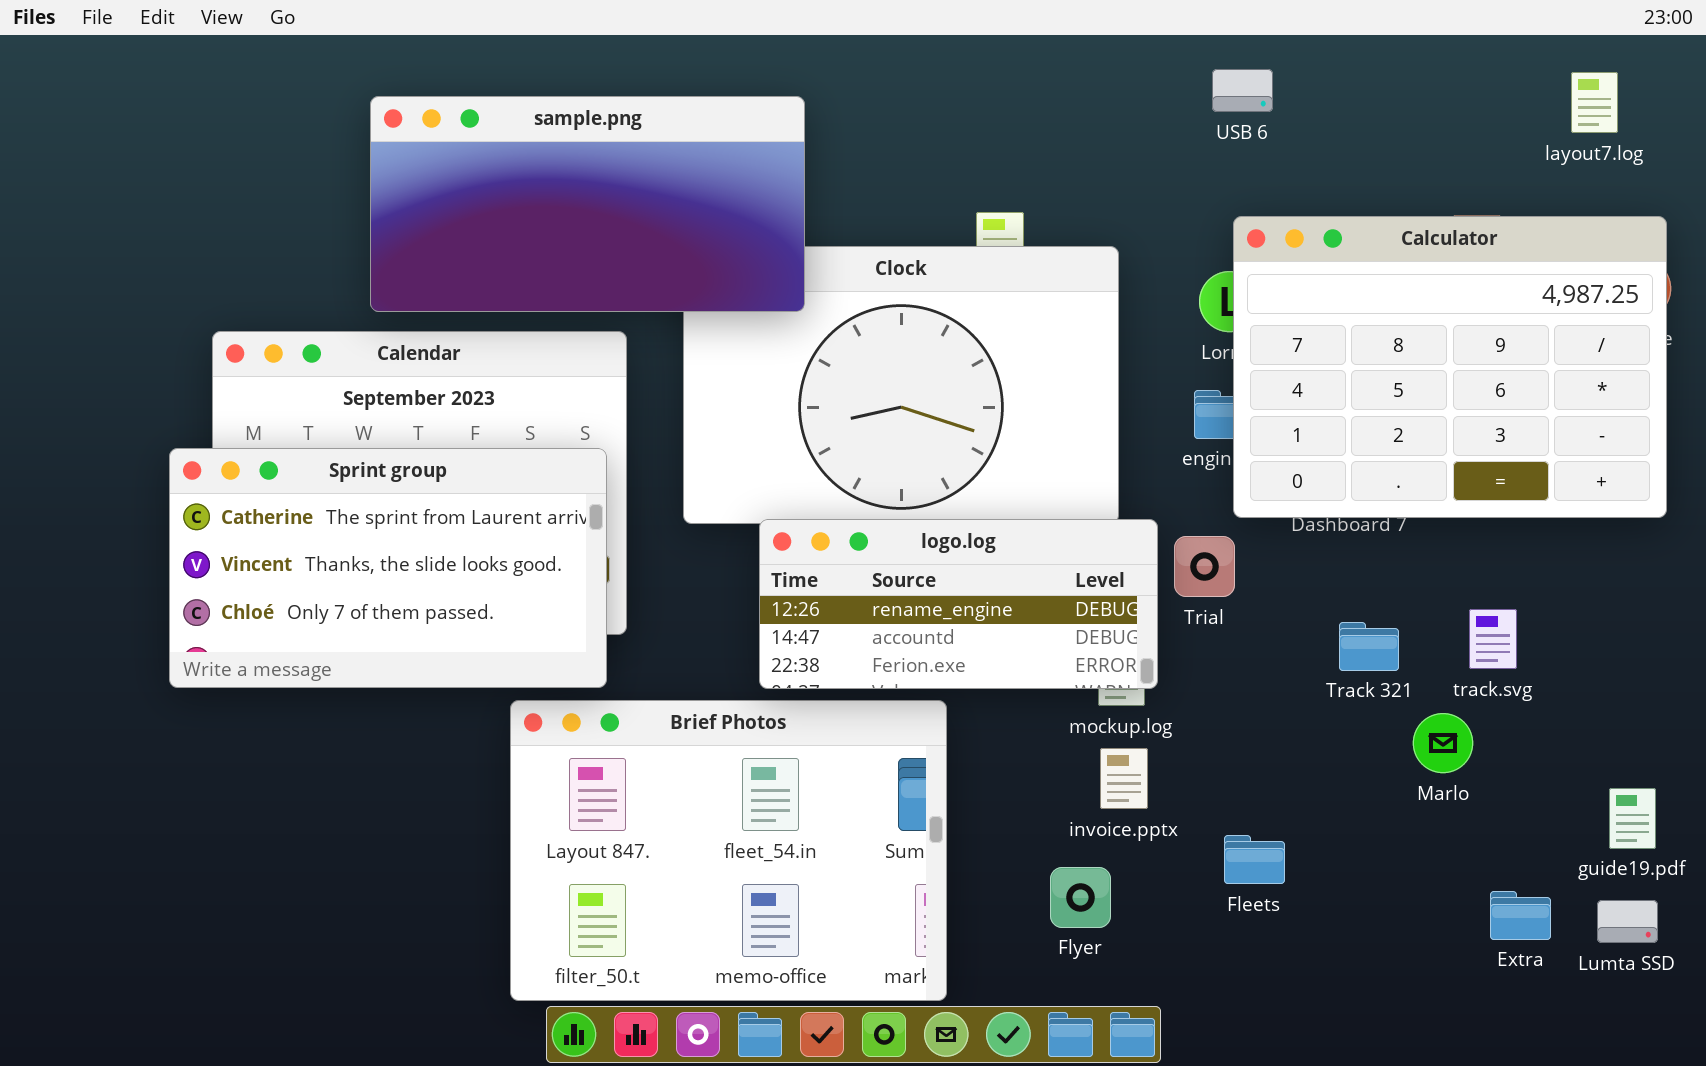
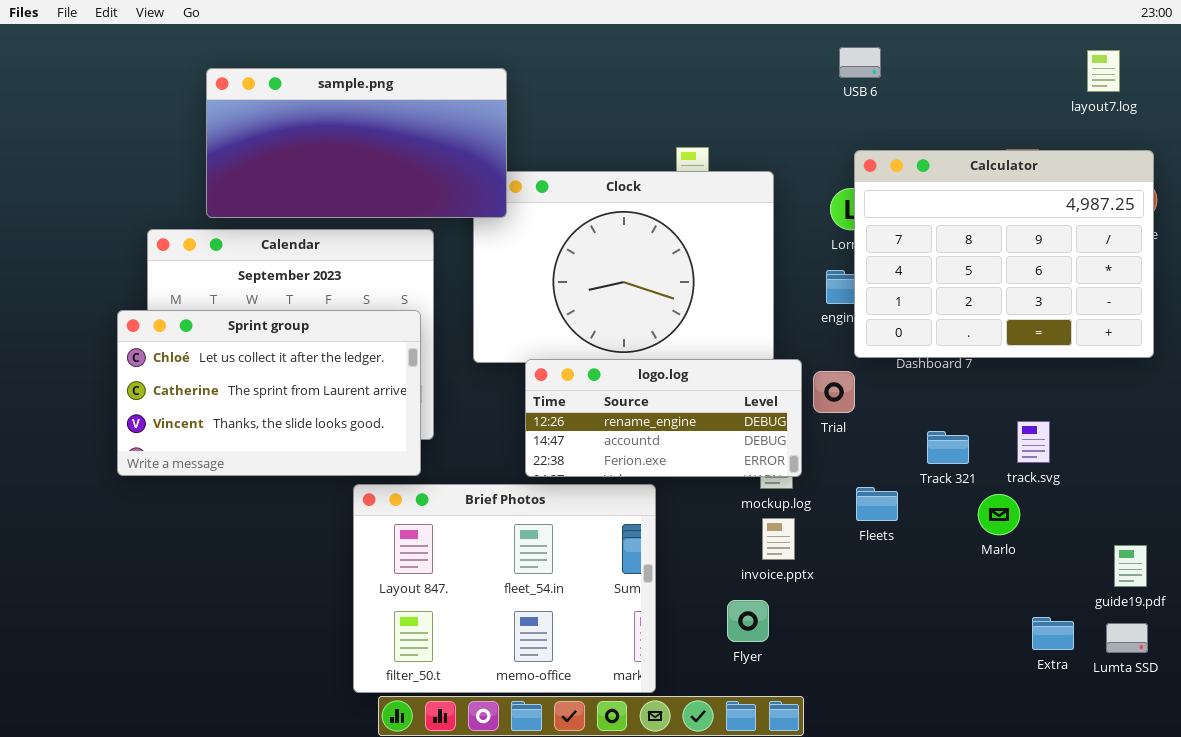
sample.png: [370,96,805,312] -> [206,68,507,218], moved
Sprint group: [169,448,607,688] -> [117,310,421,476], scrolled up 1 row
Fleets: [1224,835,1285,884] -> [856,487,898,521], moved

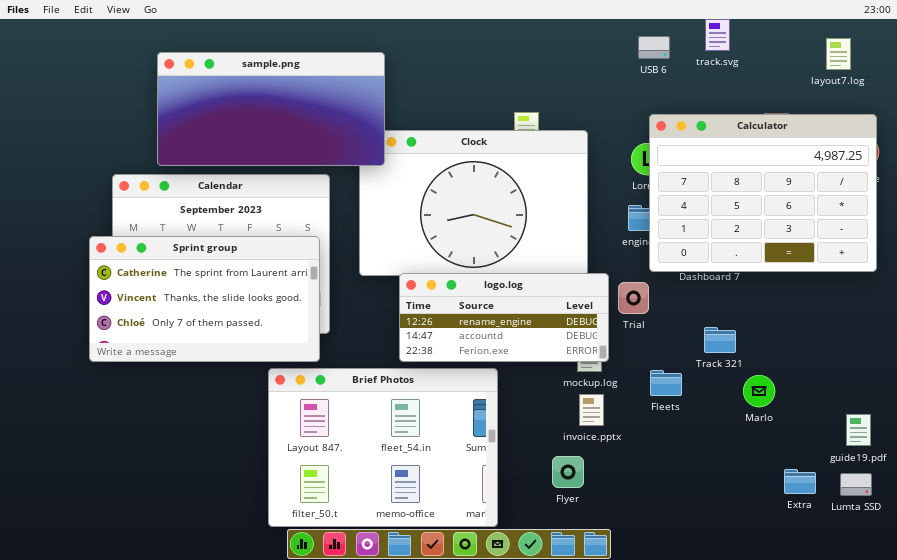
Sprint group: [117,310,421,476] -> [89,236,320,362], scrolled down 1 row
track.svg: [1017,421,1050,463] -> [705,19,730,51], moved

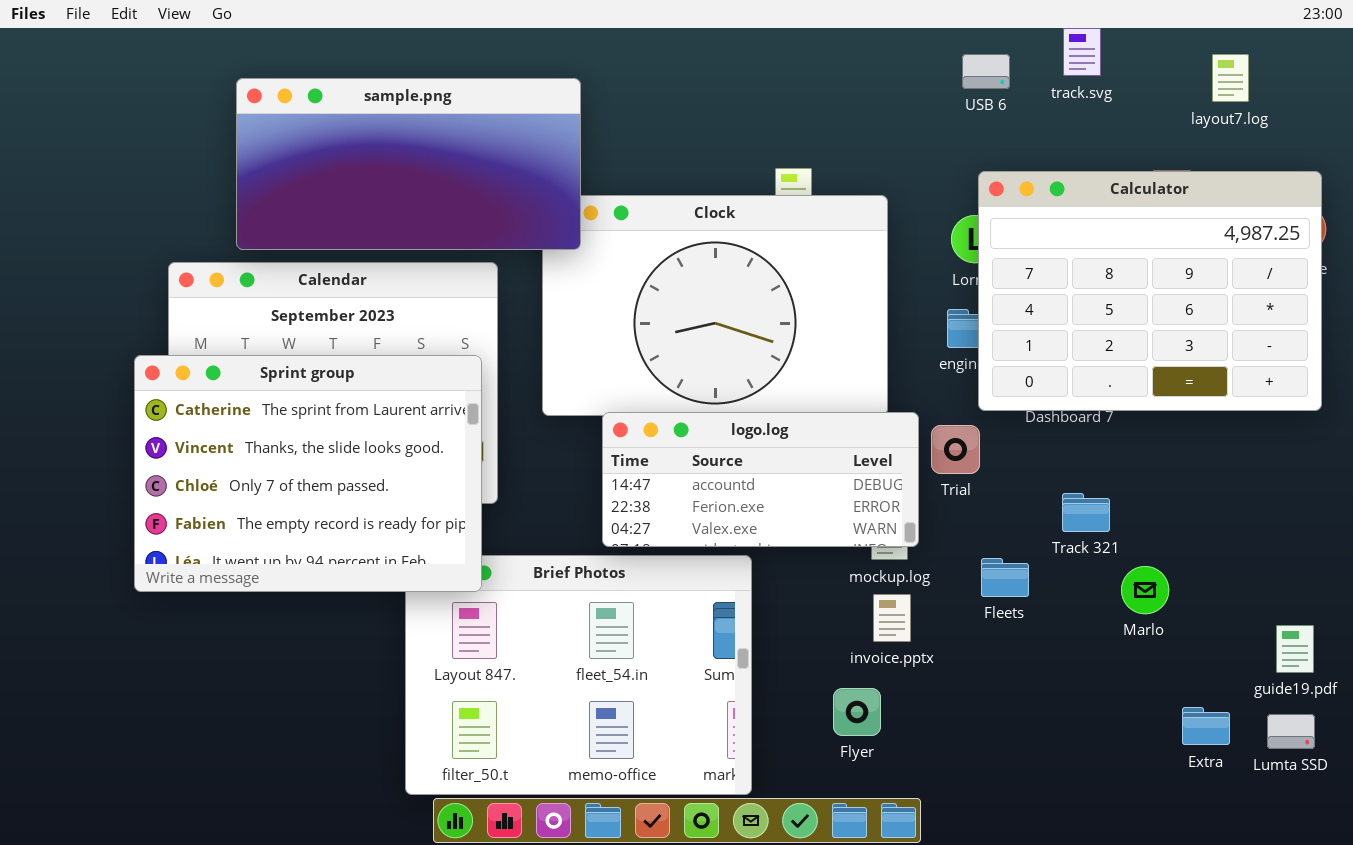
layout7.log: [826,38,851,70] -> [1212,54,1249,102], moved
Sprint group: [89,236,320,362] -> [134,355,482,592], resized
logo.log: [399,273,609,362] -> [602,412,919,547], scrolled down 1 row

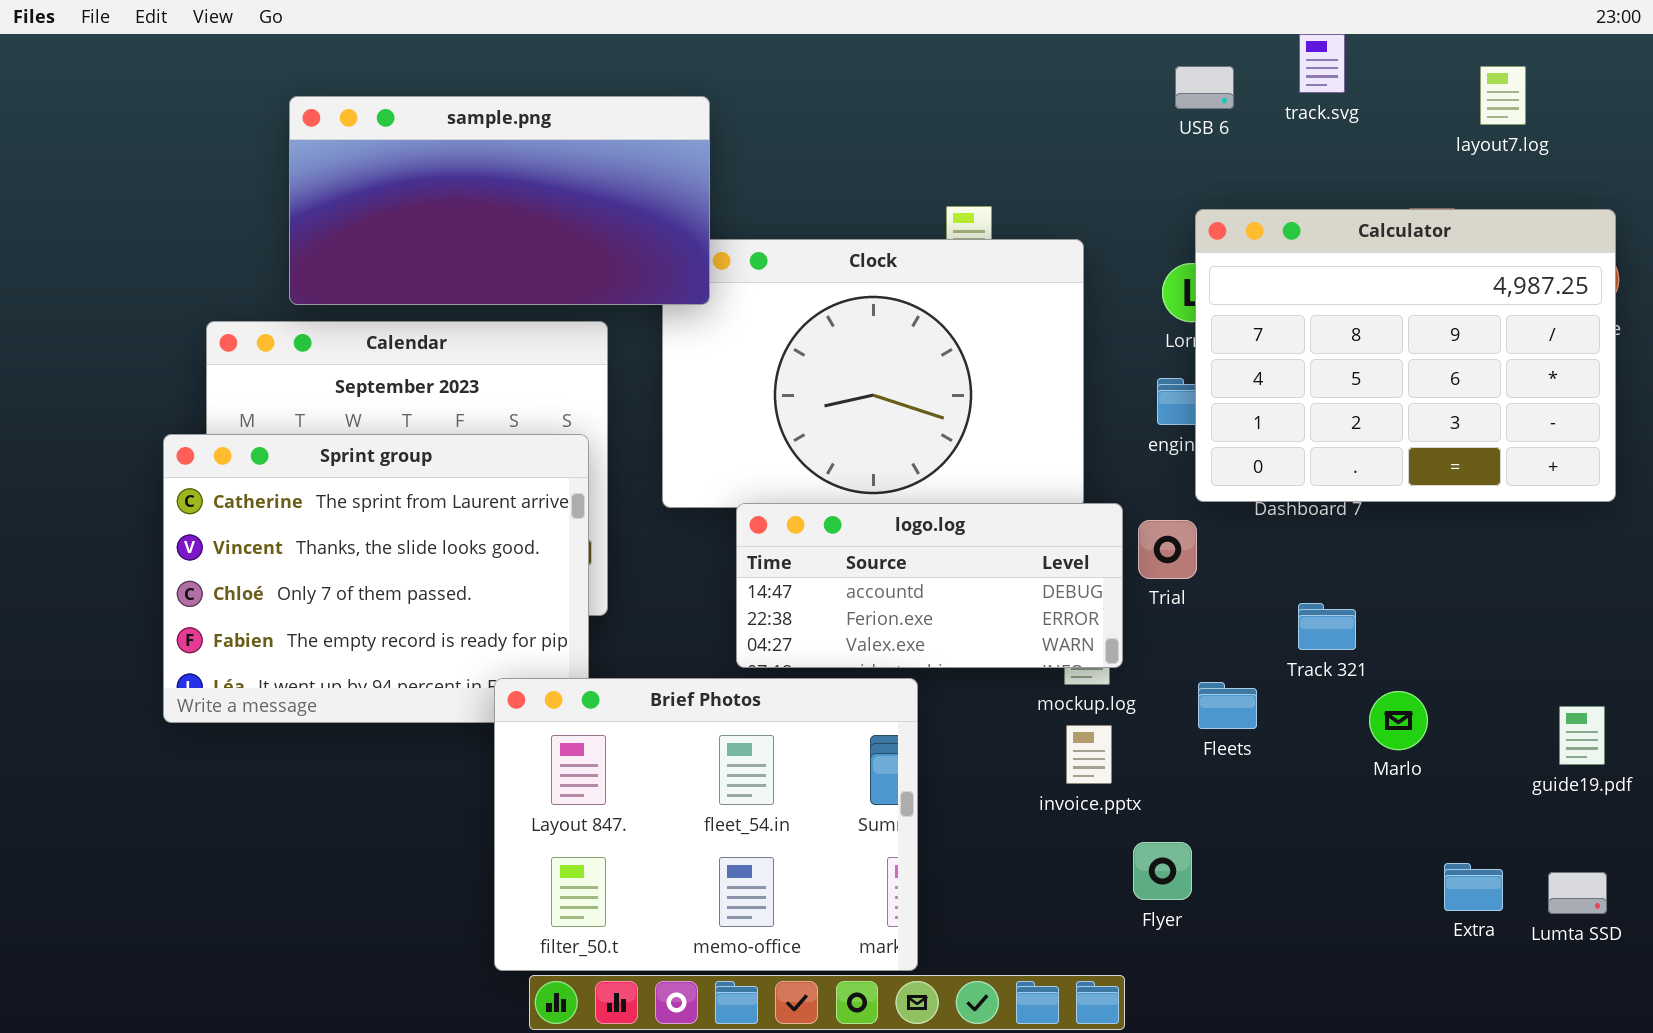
Brief Photos: [405,555,752,795] -> [494,678,918,971], raised
guide19.pdf: [1276,625,1314,673] -> [1559,706,1605,765], moved
Flyer: [833,688,881,736] -> [1133,842,1192,900], moved

